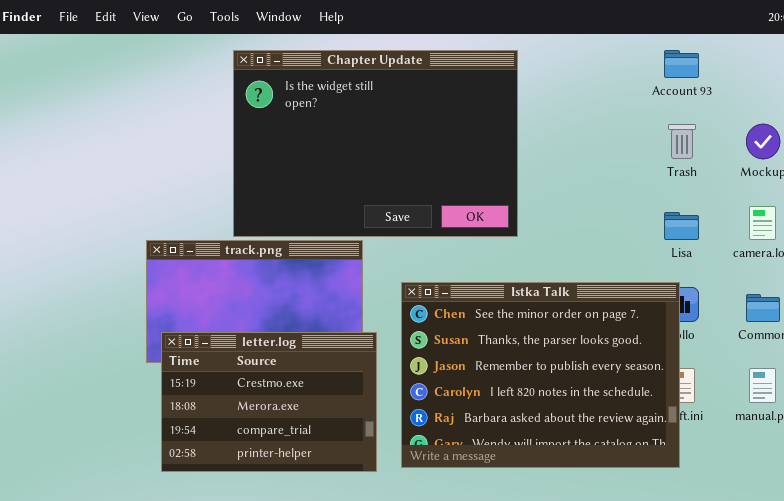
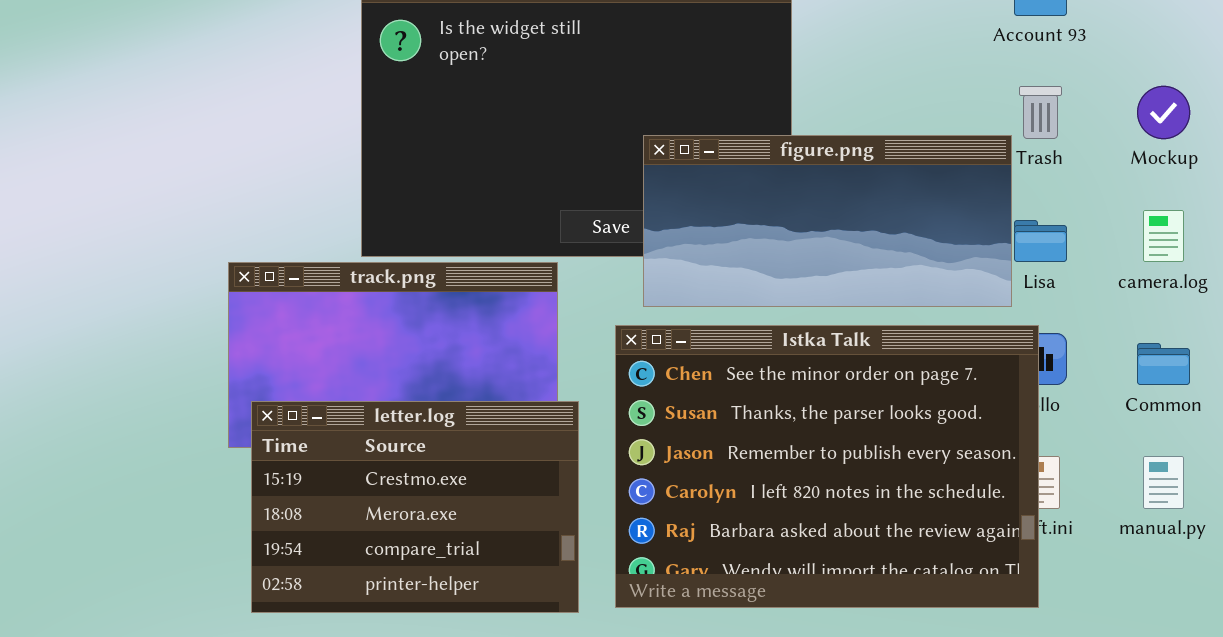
figure.png: none -> [643,135,1012,307], opened

